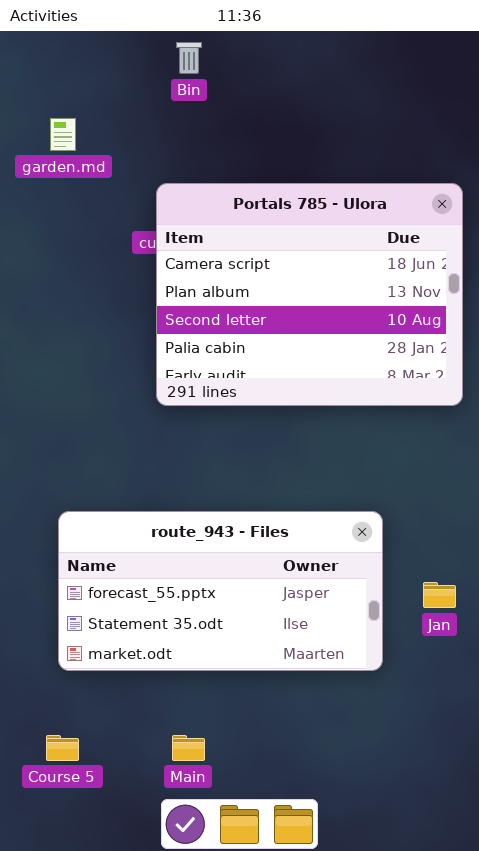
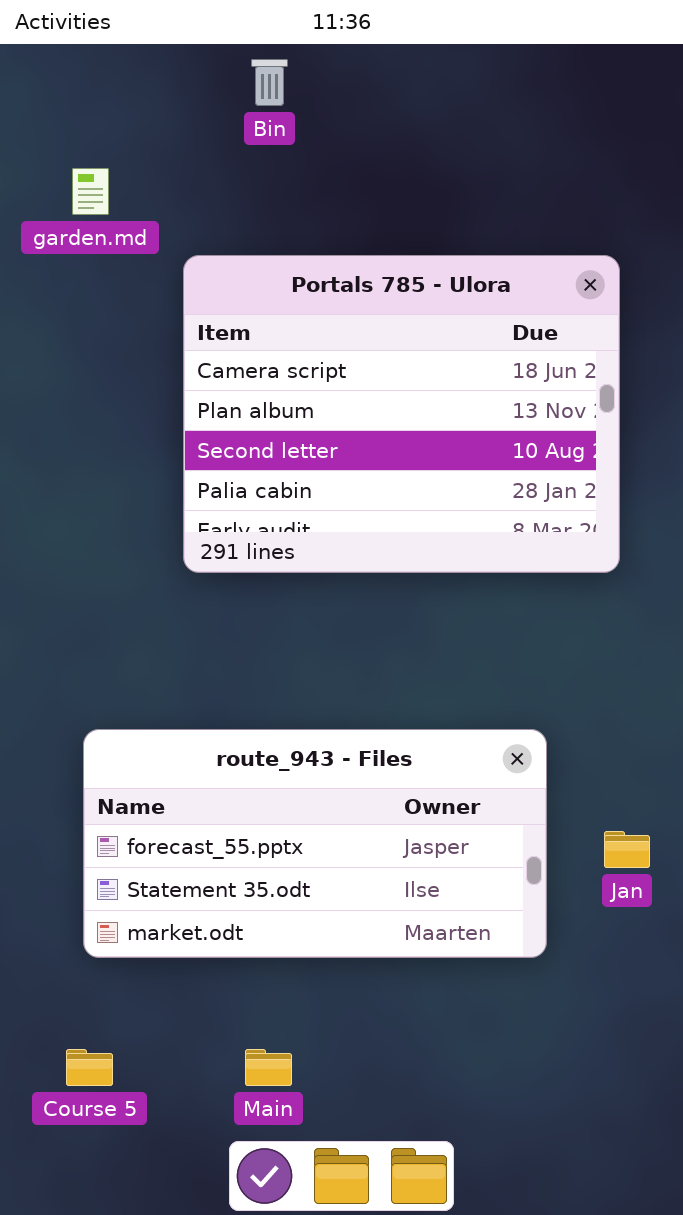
Portals 785 - Ulora: [156,183,463,406] -> [183,255,620,573], moved

